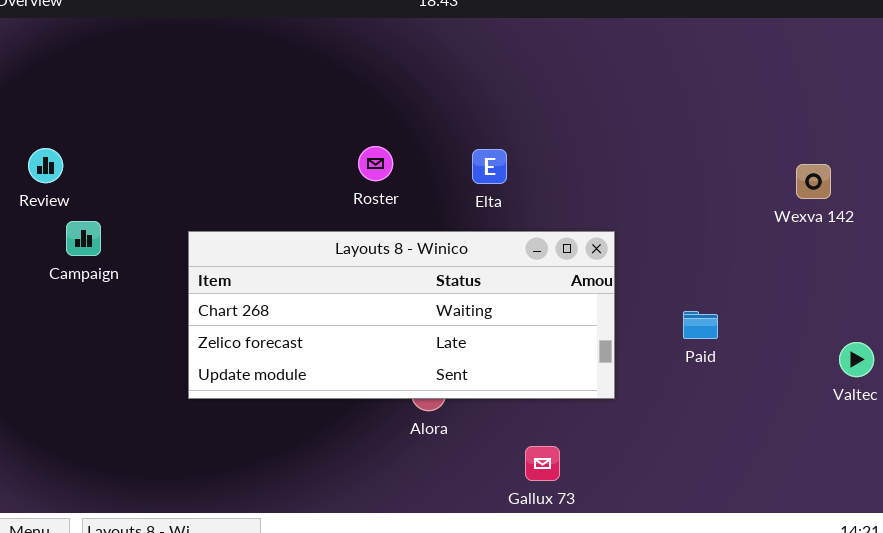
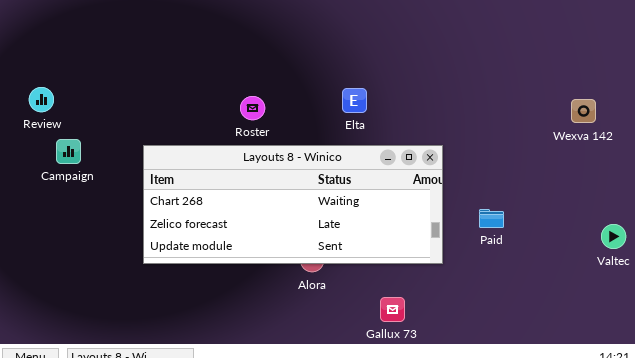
Roster: [358,146,393,181] -> [240,96,265,120], moved
Paid: [683,311,718,339] -> [479,209,504,228], moved

